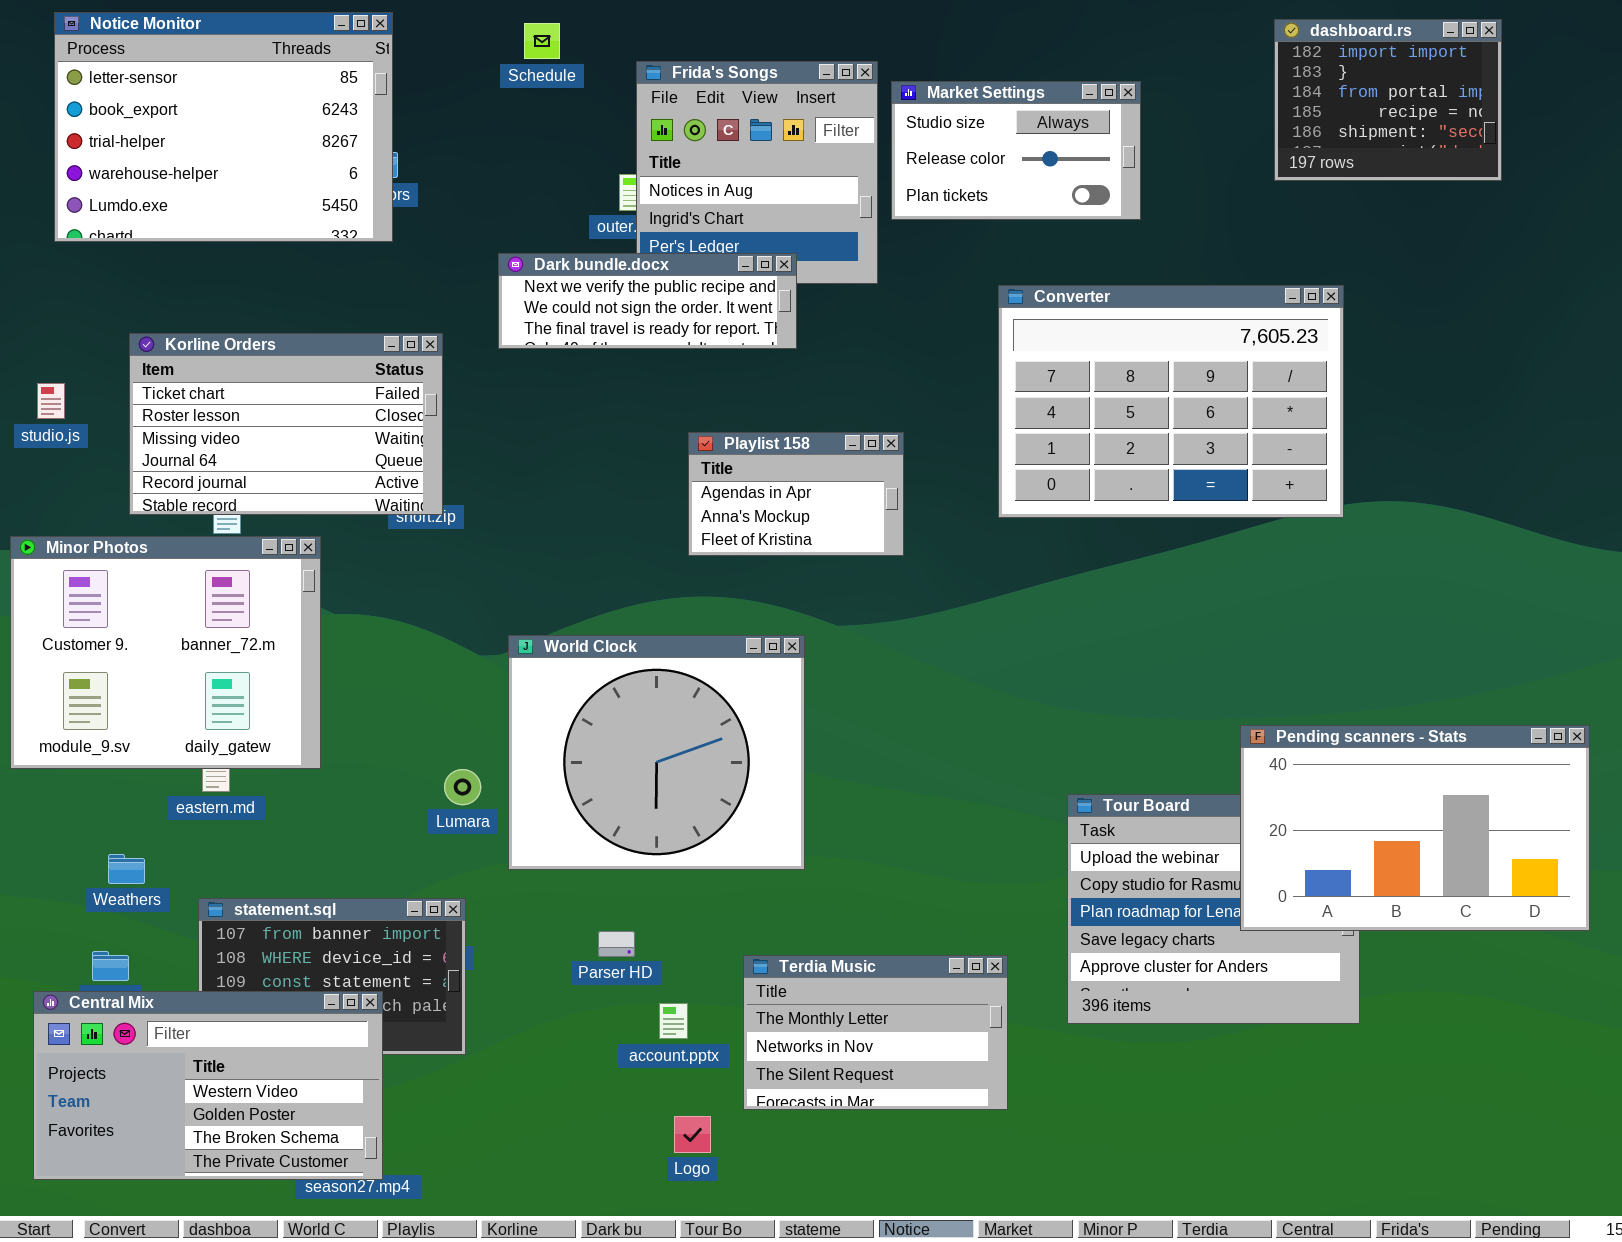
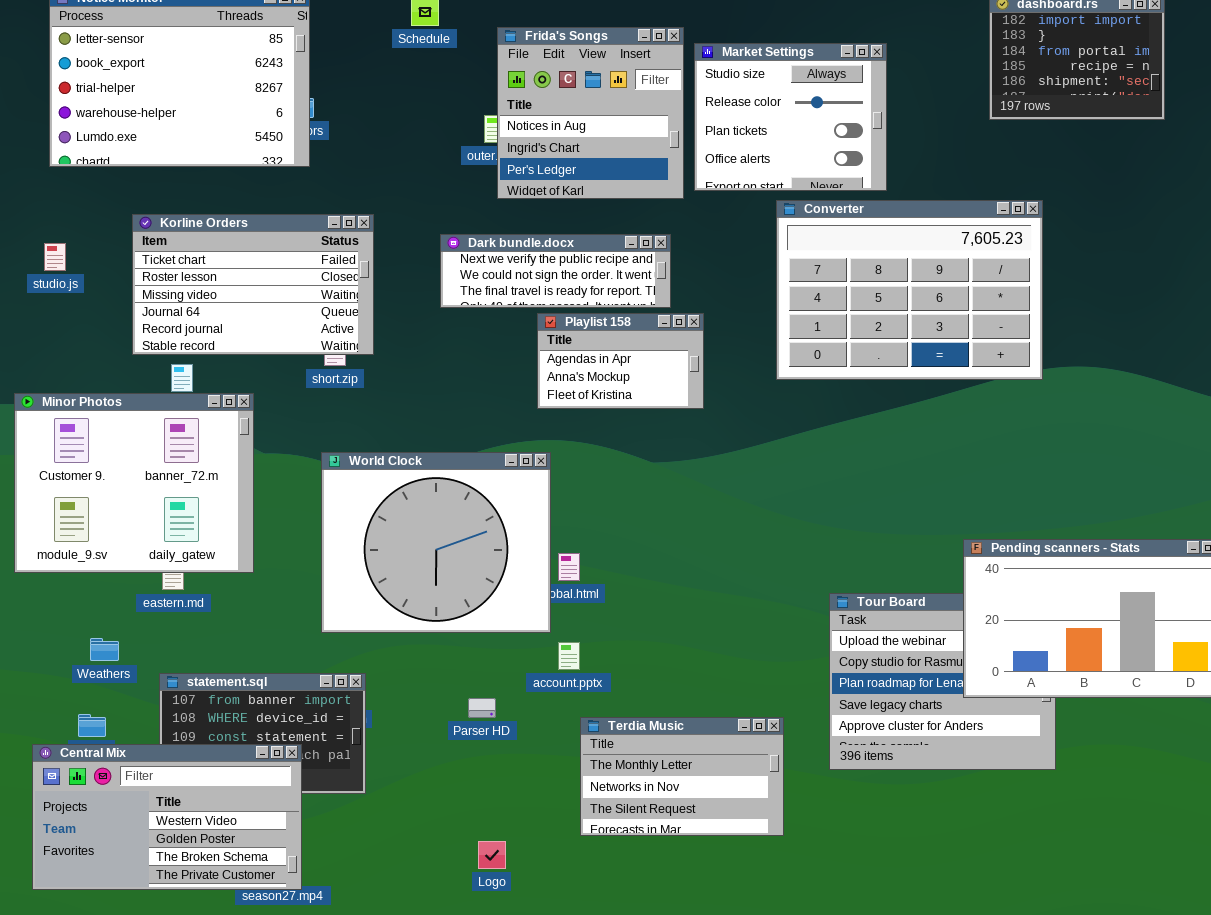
Market Settings: [891,81,1141,220] -> [694,43,887,191], resized
Dark bundle.docx: [498,253,797,349] -> [440,234,671,308], moved
Korline Orders: [129,333,443,515] -> [132,214,374,355], moved
studio.js: [37,383,65,419] -> [44,243,66,271], moved
World Clock: [508,635,805,870] -> [321,452,551,633], moved
account.pptx: [659,1003,688,1039] -> [558,642,580,670], moved
Logo: [674,1116,711,1153] -> [478,841,506,869], moved

